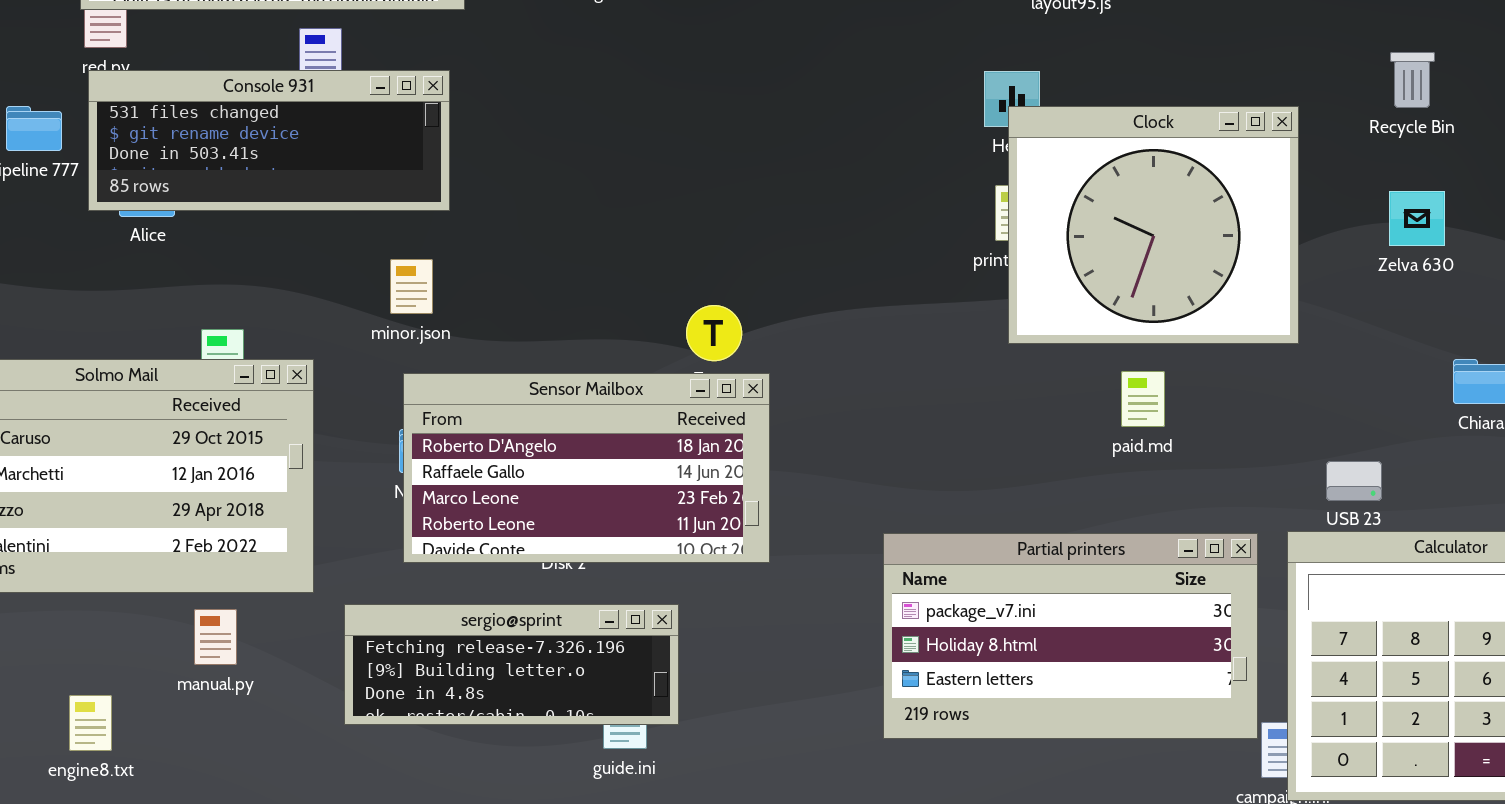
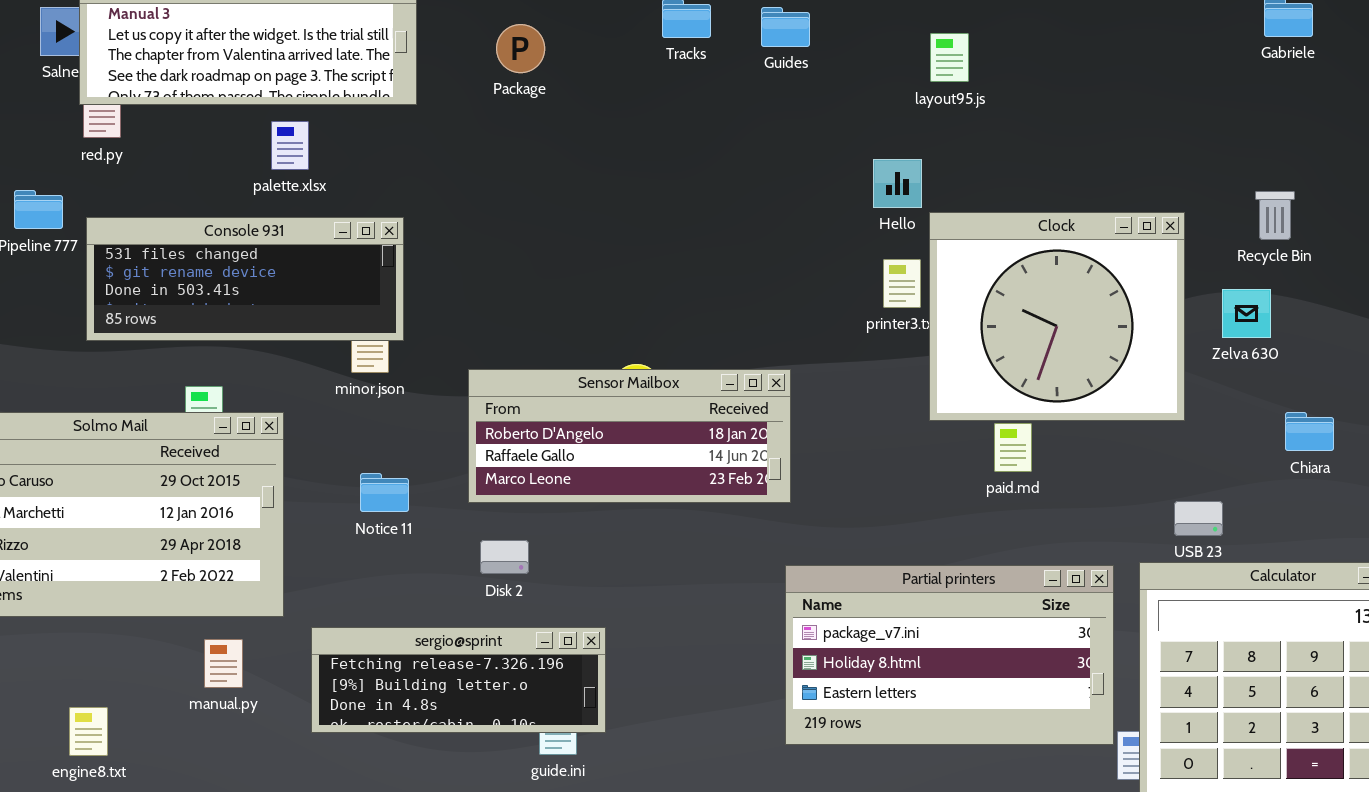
Recycle Bin: [1390,52,1435,108] -> [1255,191,1295,240], moved
Console 931: [88,70,450,211] -> [86,217,404,341], moved
Clock: [1008,106,1299,344] -> [929,212,1185,421], moved
Zelva 630: [1389,191,1445,246] -> [1222,289,1271,338], moved
Sensor Mailbox: [403,373,770,563] -> [468,369,791,503], moved, resized
manual.py: [194,609,237,665] -> [204,639,243,688], moved

